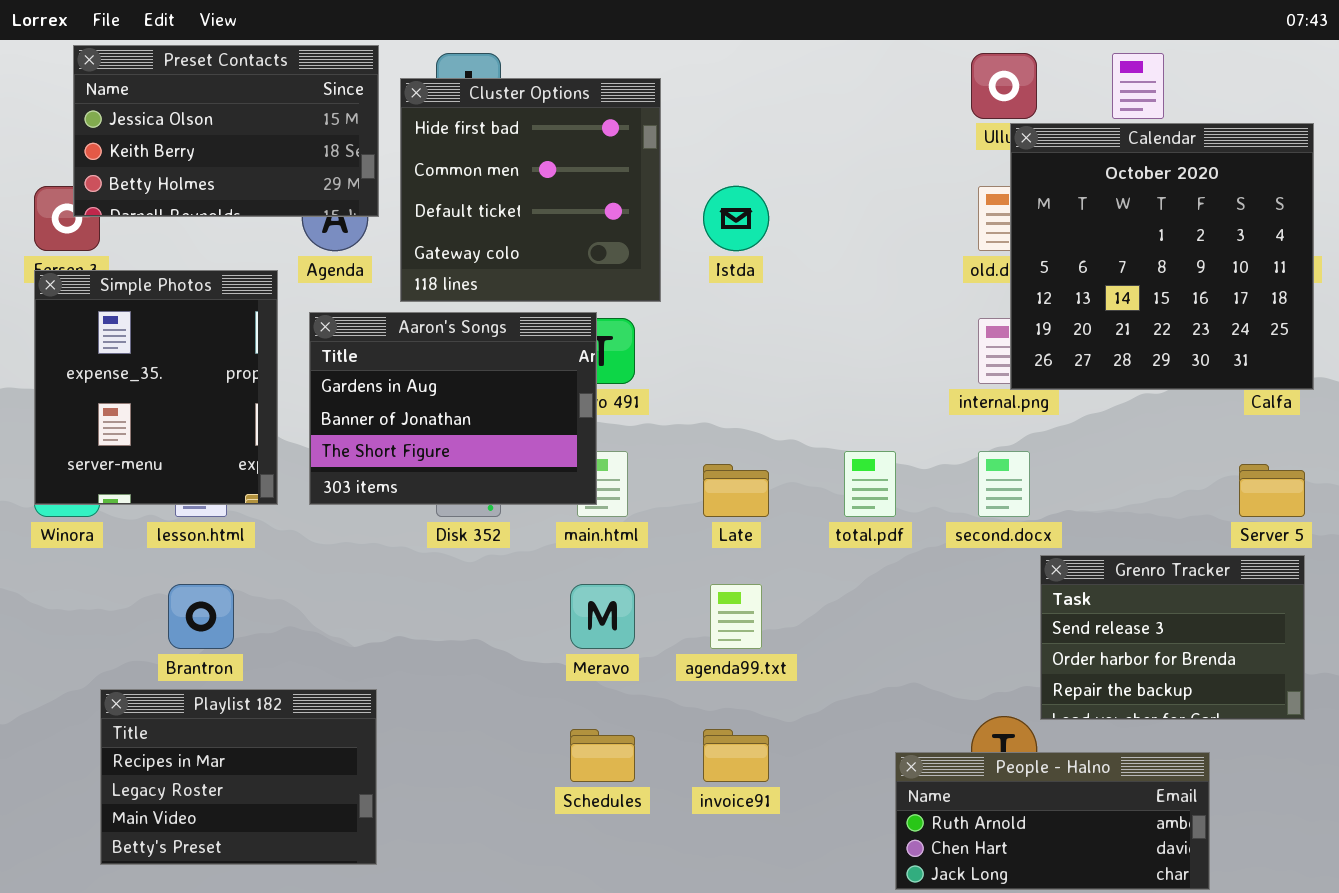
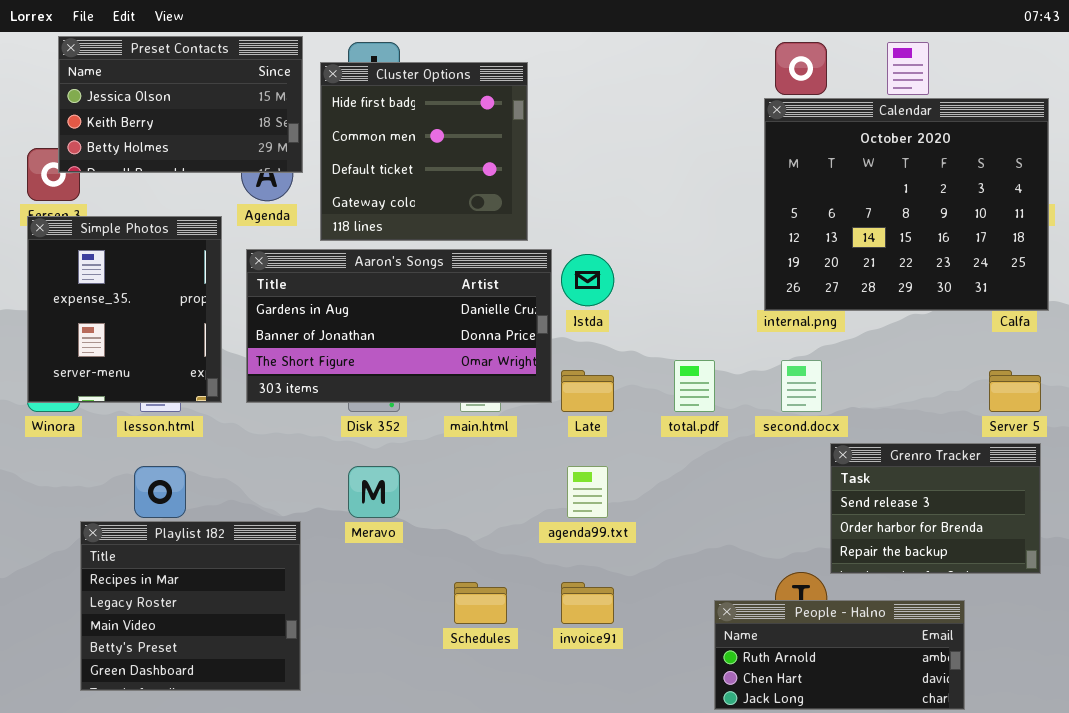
Calendar: [1010,123,1314,390] -> [764,98,1049,311], resized
Istda: [703,186,769,251] -> [561,254,614,306], moved
Aaron's Songs: [309,312,597,505] -> [246,249,552,403], resized
Meravo: [570,584,635,649] -> [348,466,400,518], moved
Playlist 182: [100,689,377,865] -> [80,521,301,691], resized

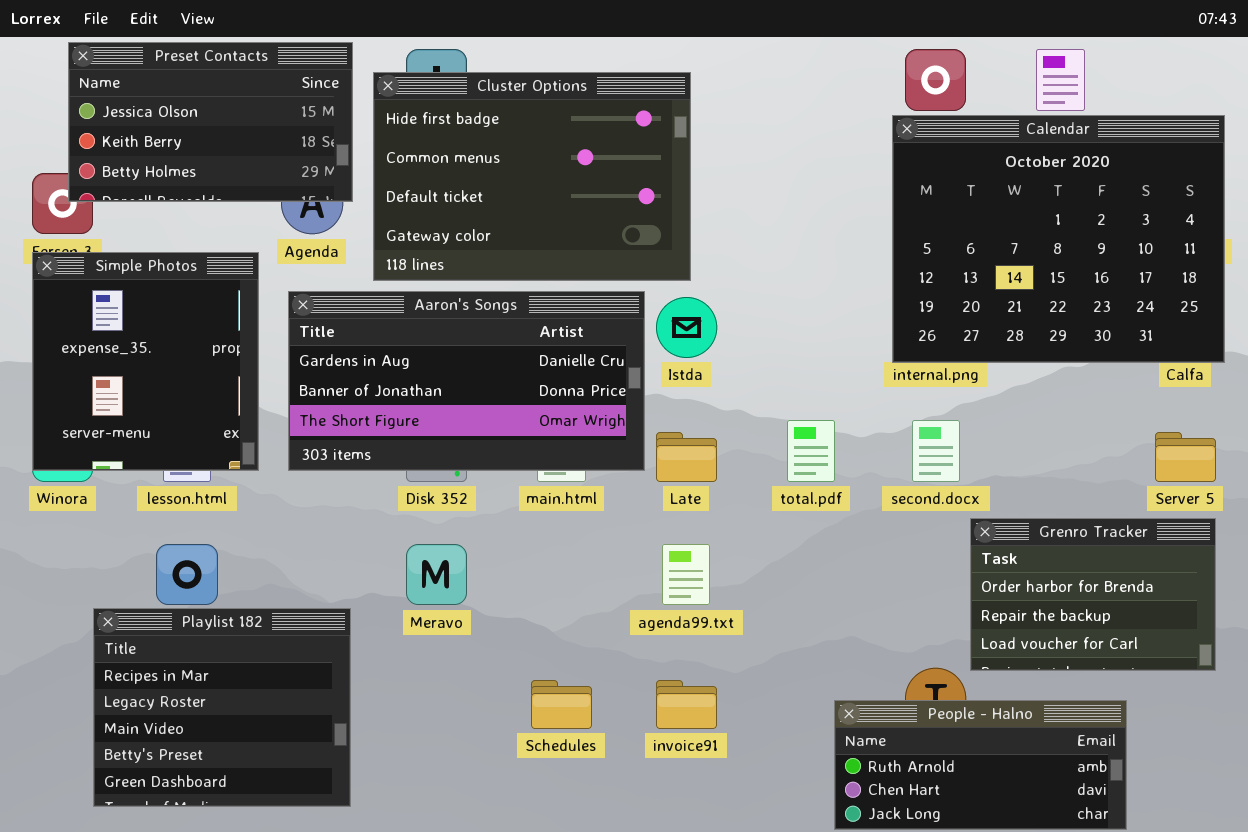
Cluster Options: [320,62,528,241] -> [373,72,691,281], resized
Grenro Tracker: [830,443,1041,574] -> [970,518,1216,671], scrolled down 1 row

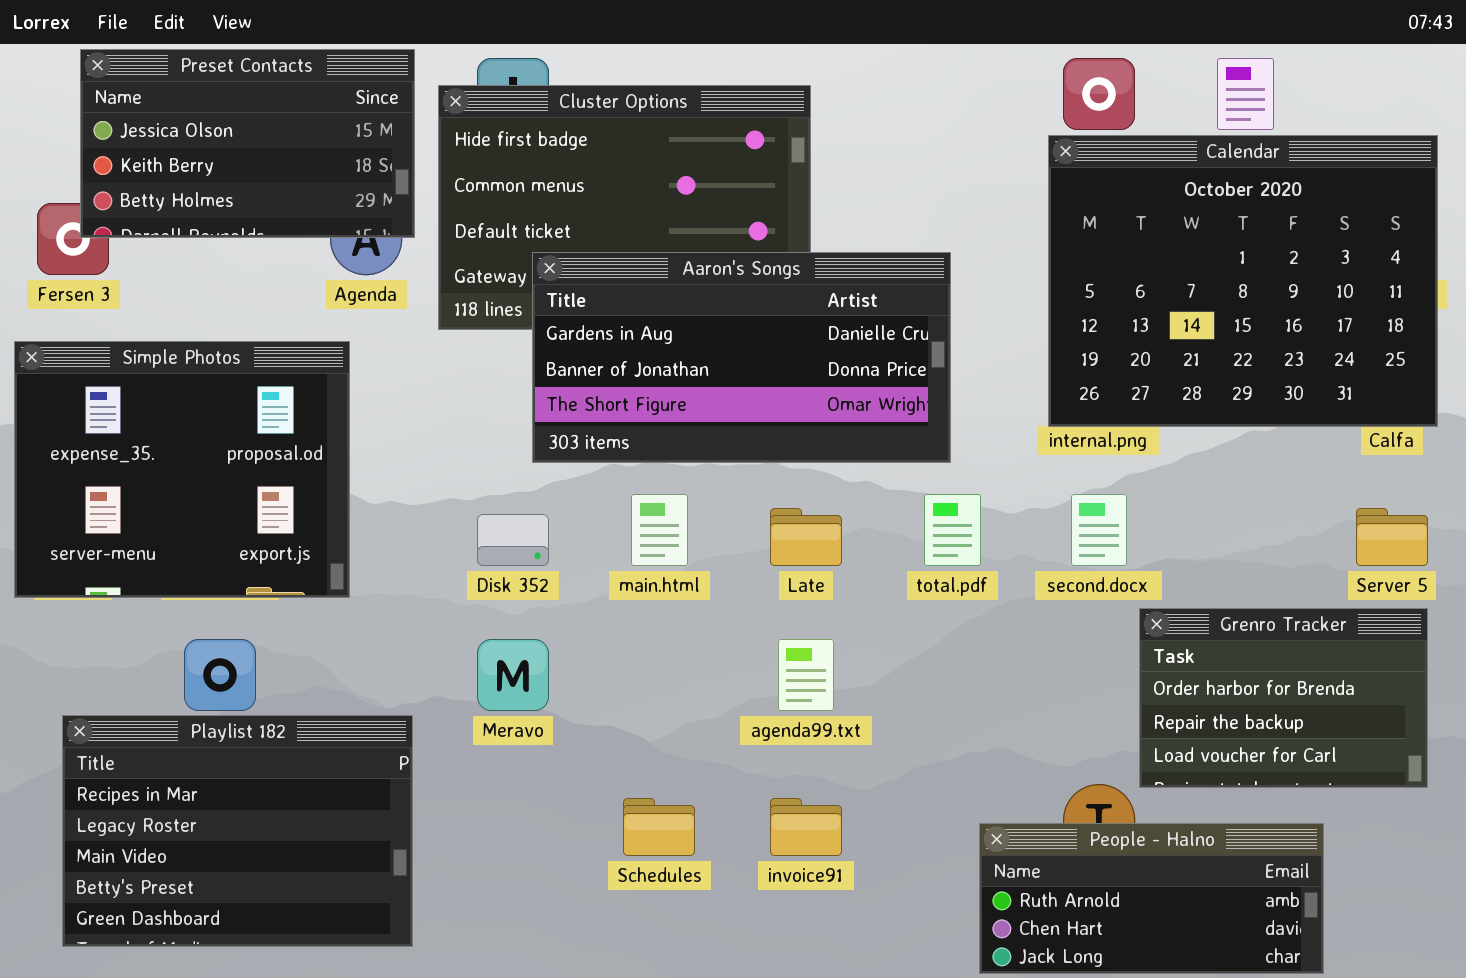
Simple Photos: [32,252,259,471] -> [14,341,350,598], moved, resized
Aaron's Songs: [288,291,645,471] -> [532,252,951,463], moved
Playlist 182: [93,608,351,807] -> [62,715,413,947], resized

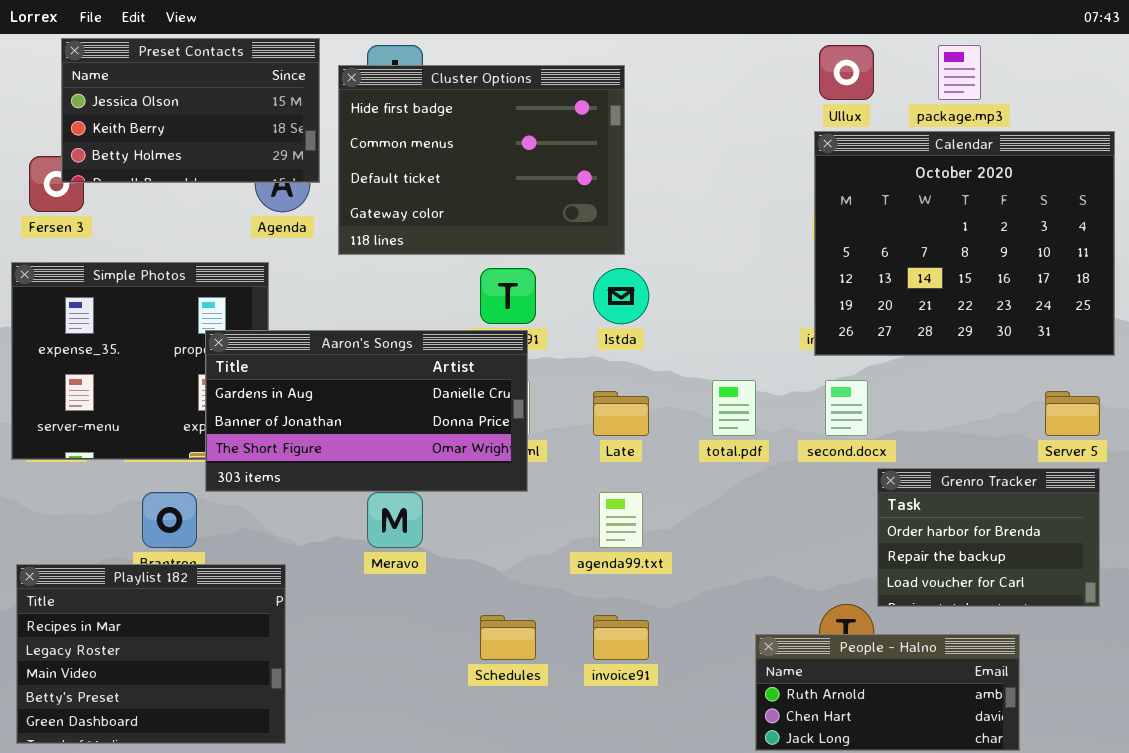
Calendar: [1048,135,1438,427] -> [814,131,1115,356], moved
Aaron's Songs: [532,252,951,463] -> [205,330,528,492], moved
Playlist 182: [62,715,413,947] -> [16,564,286,744], moved

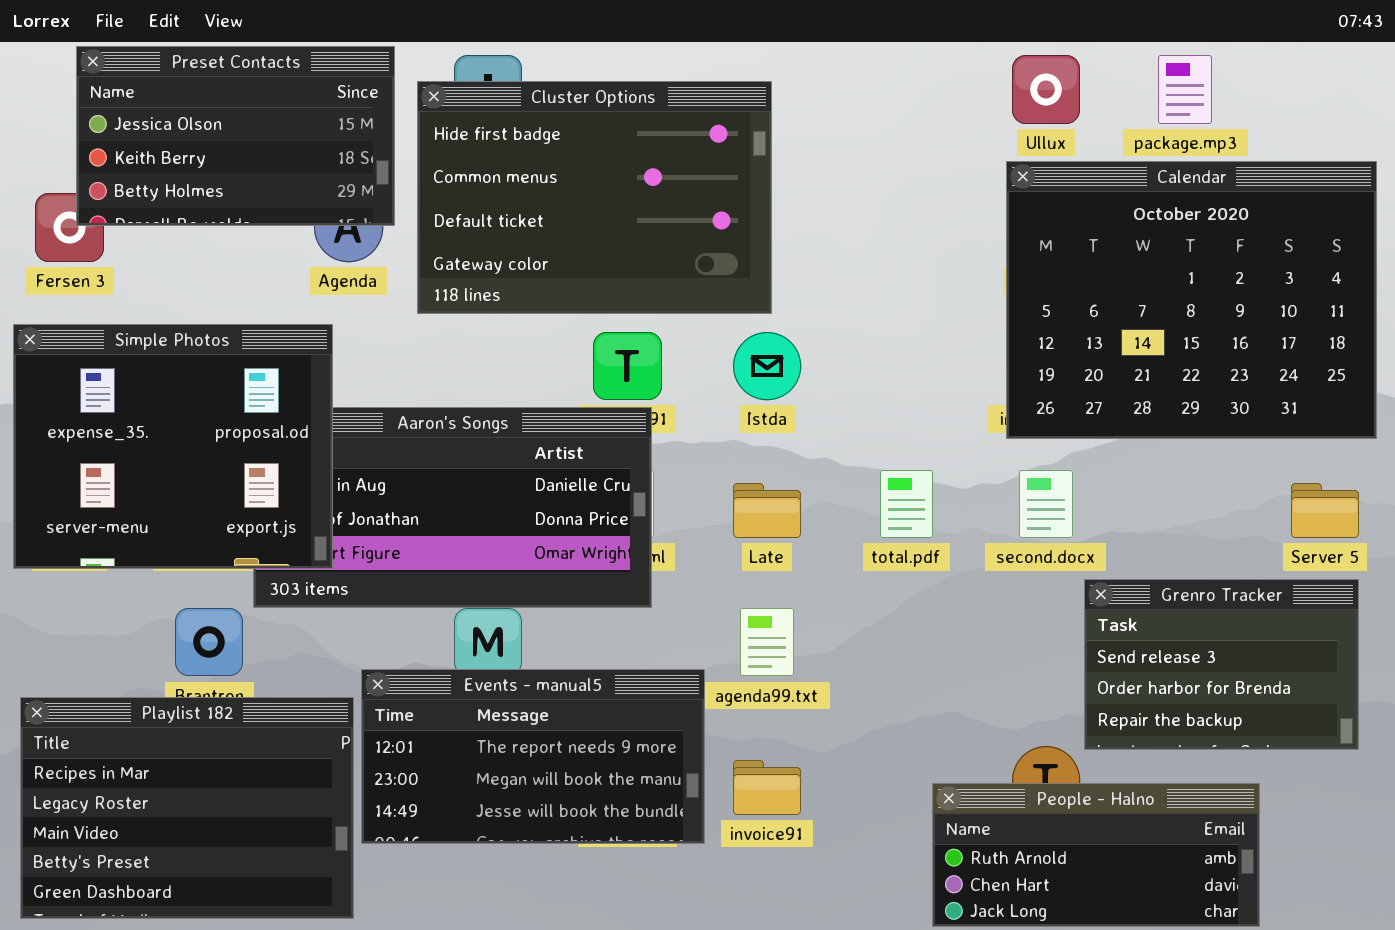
Simple Photos: [11,262,269,460] -> [13,324,333,569], raised
Grenro Tracker: [877,468,1100,607] -> [1084,579,1359,750], scrolled up 1 row
Events - manual5: none -> [361,669,705,844], opened

